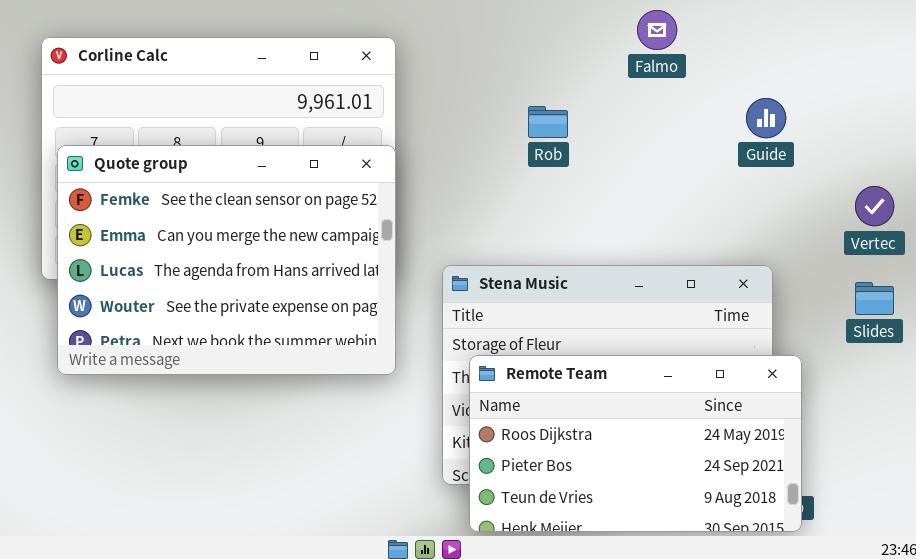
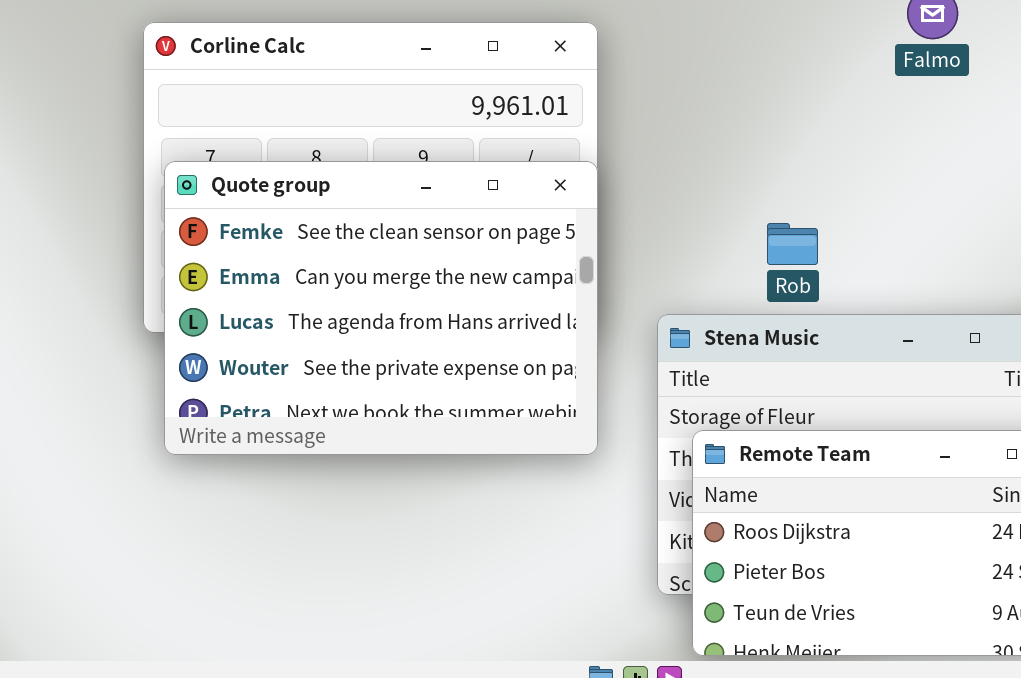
Rob: [528,106,568,138] -> [767,223,818,265], moved

